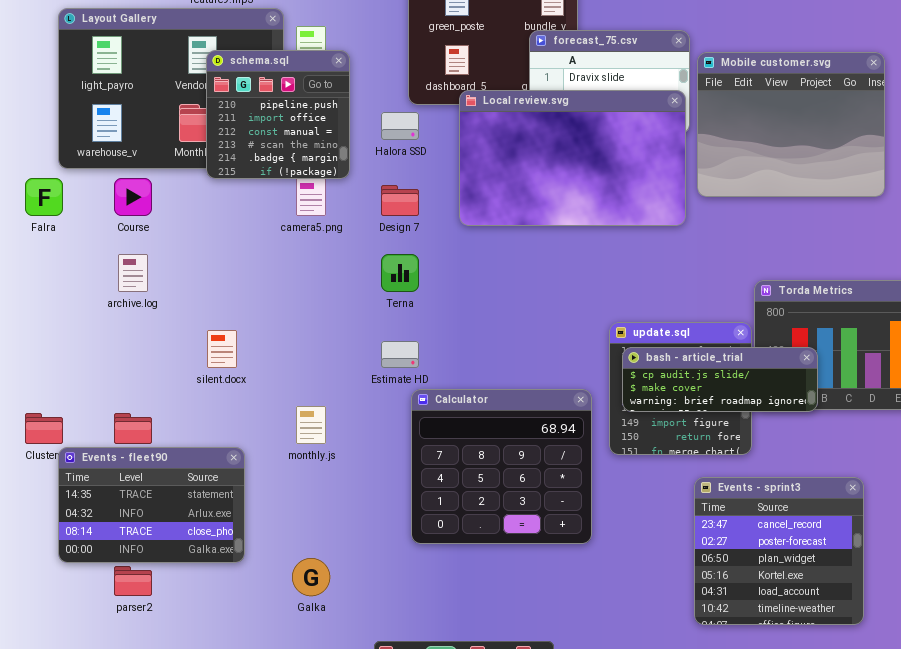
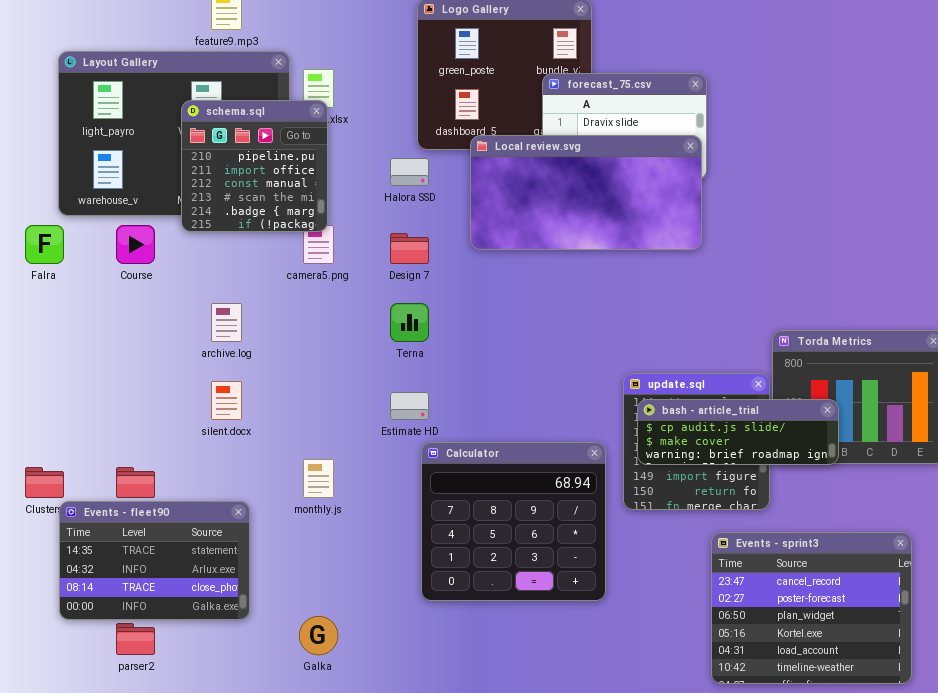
schema.sql: [206,50,350,179] -> [181,100,328,232], moved
Mobile customer.svg: [697,52,885,197] -> none, closed
Local review.svg: [459,90,686,226] -> [470,135,702,250], resized
archive.log: [118,254,148,292] -> [211,303,242,342], moved
Events - sprint3: [694,477,864,625] -> [711,532,912,684], resized

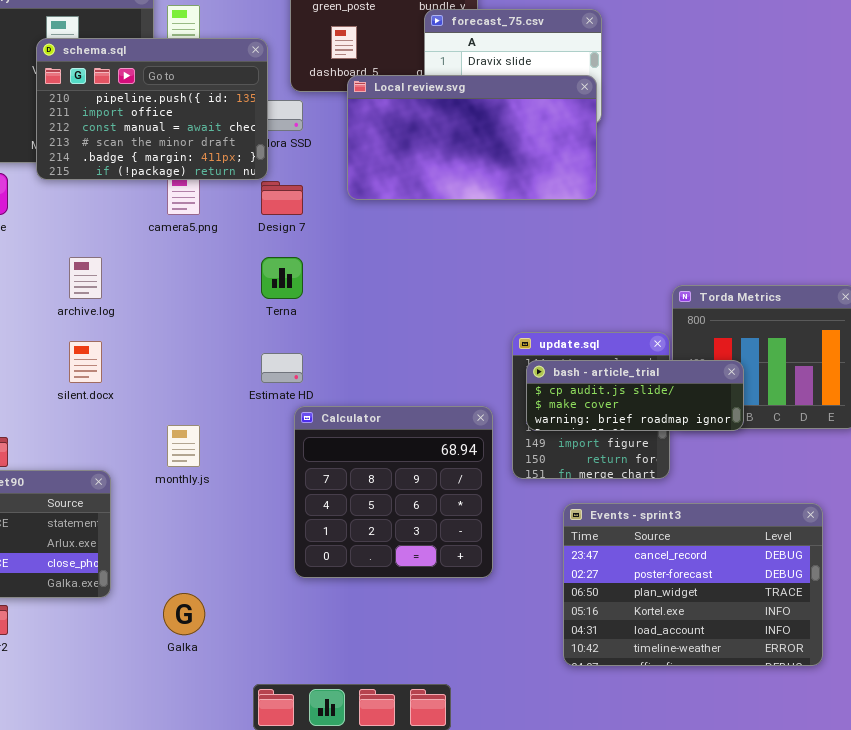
schema.sql: [181,100,328,232] -> [36,38,268,180], resized
Events - sprint3: [711,532,912,684] -> [563,503,823,666], resized

